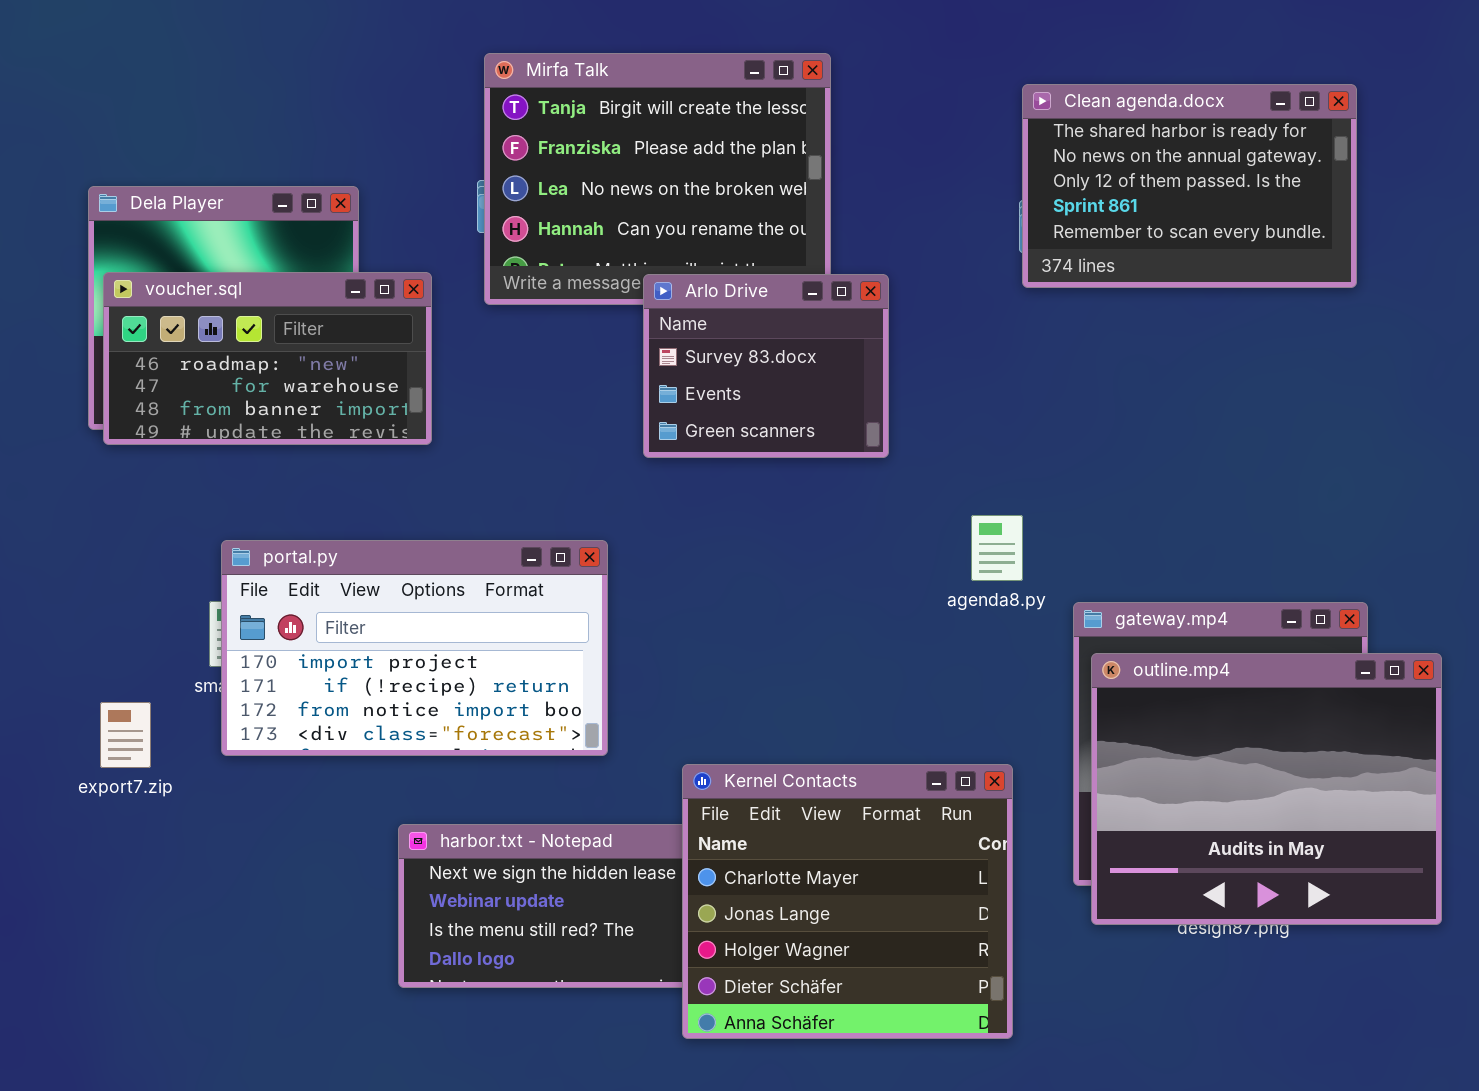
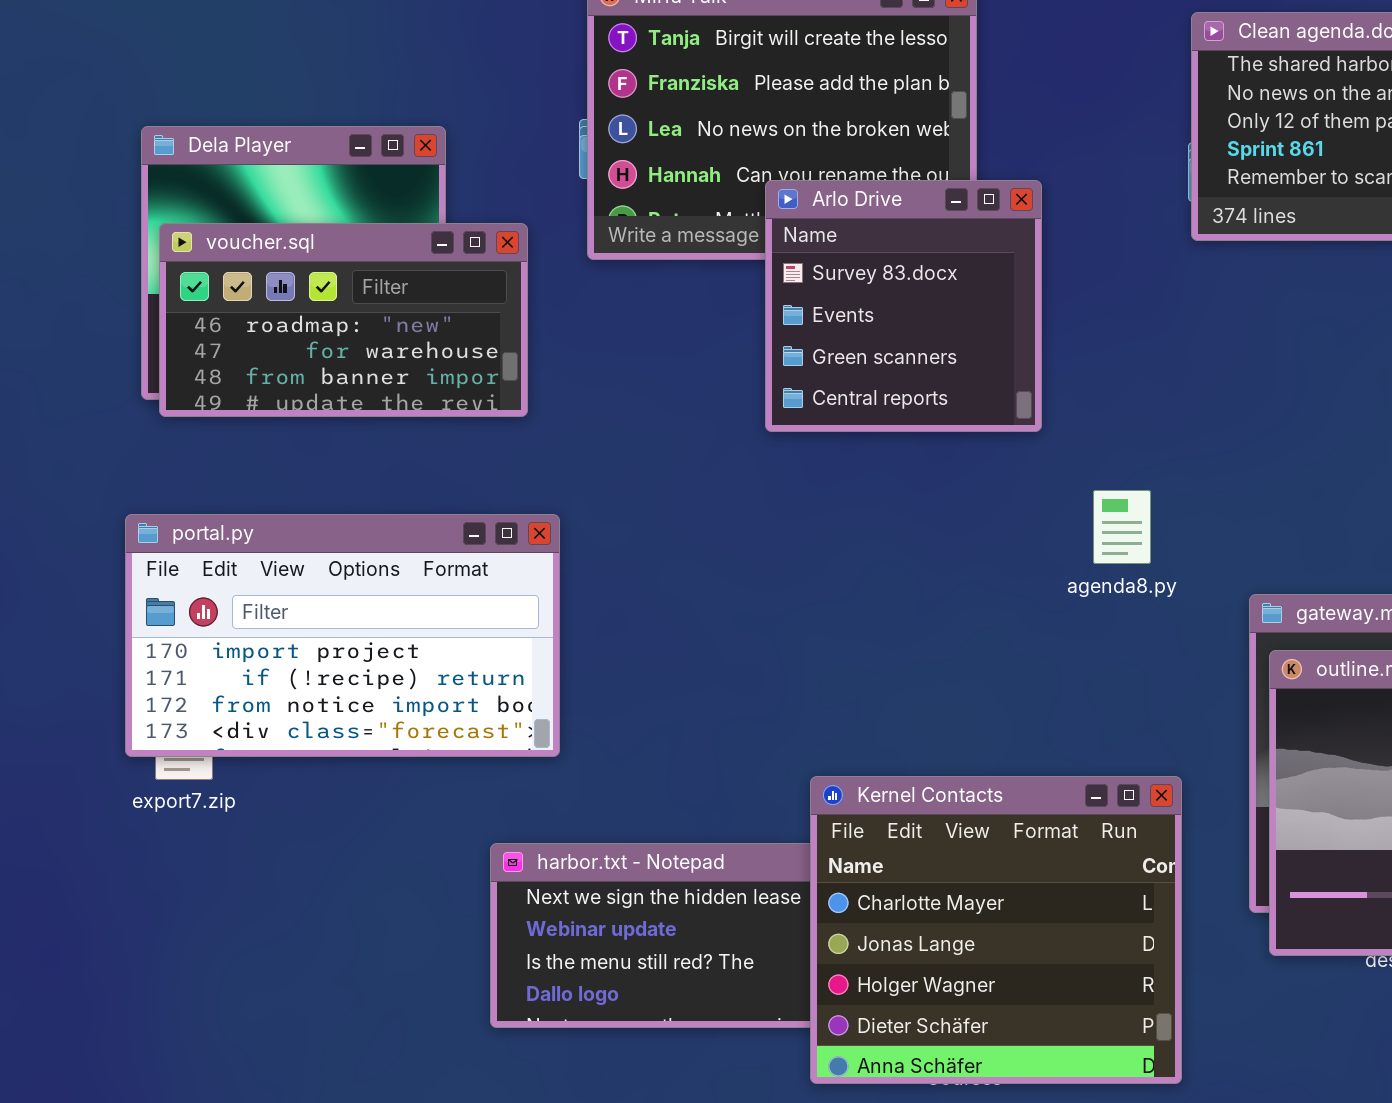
Arlo Drive: [643,274,889,458] -> [765,180,1042,432], resized
agenda8.py: [971,515,1023,581] -> [1093,490,1151,564], moved
portal.py: [221,540,608,756] -> [125,514,560,757], moved

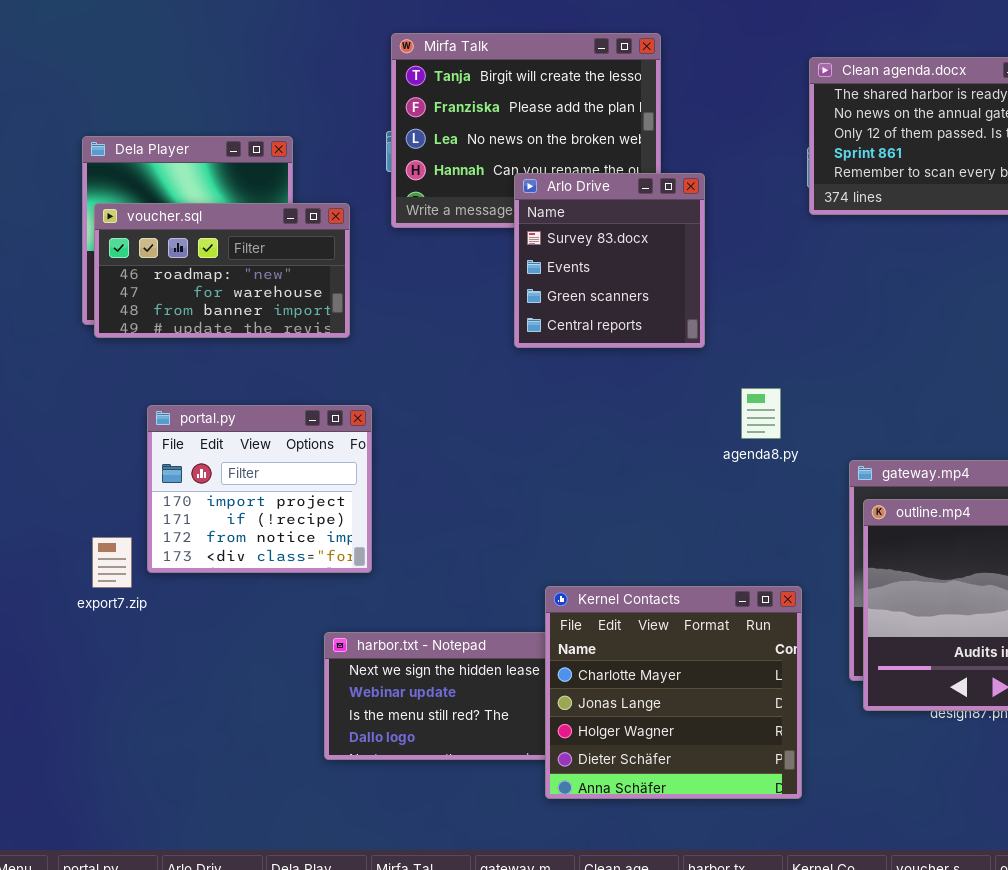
portal.py: [125,514,560,757] -> [147,405,372,573], resized

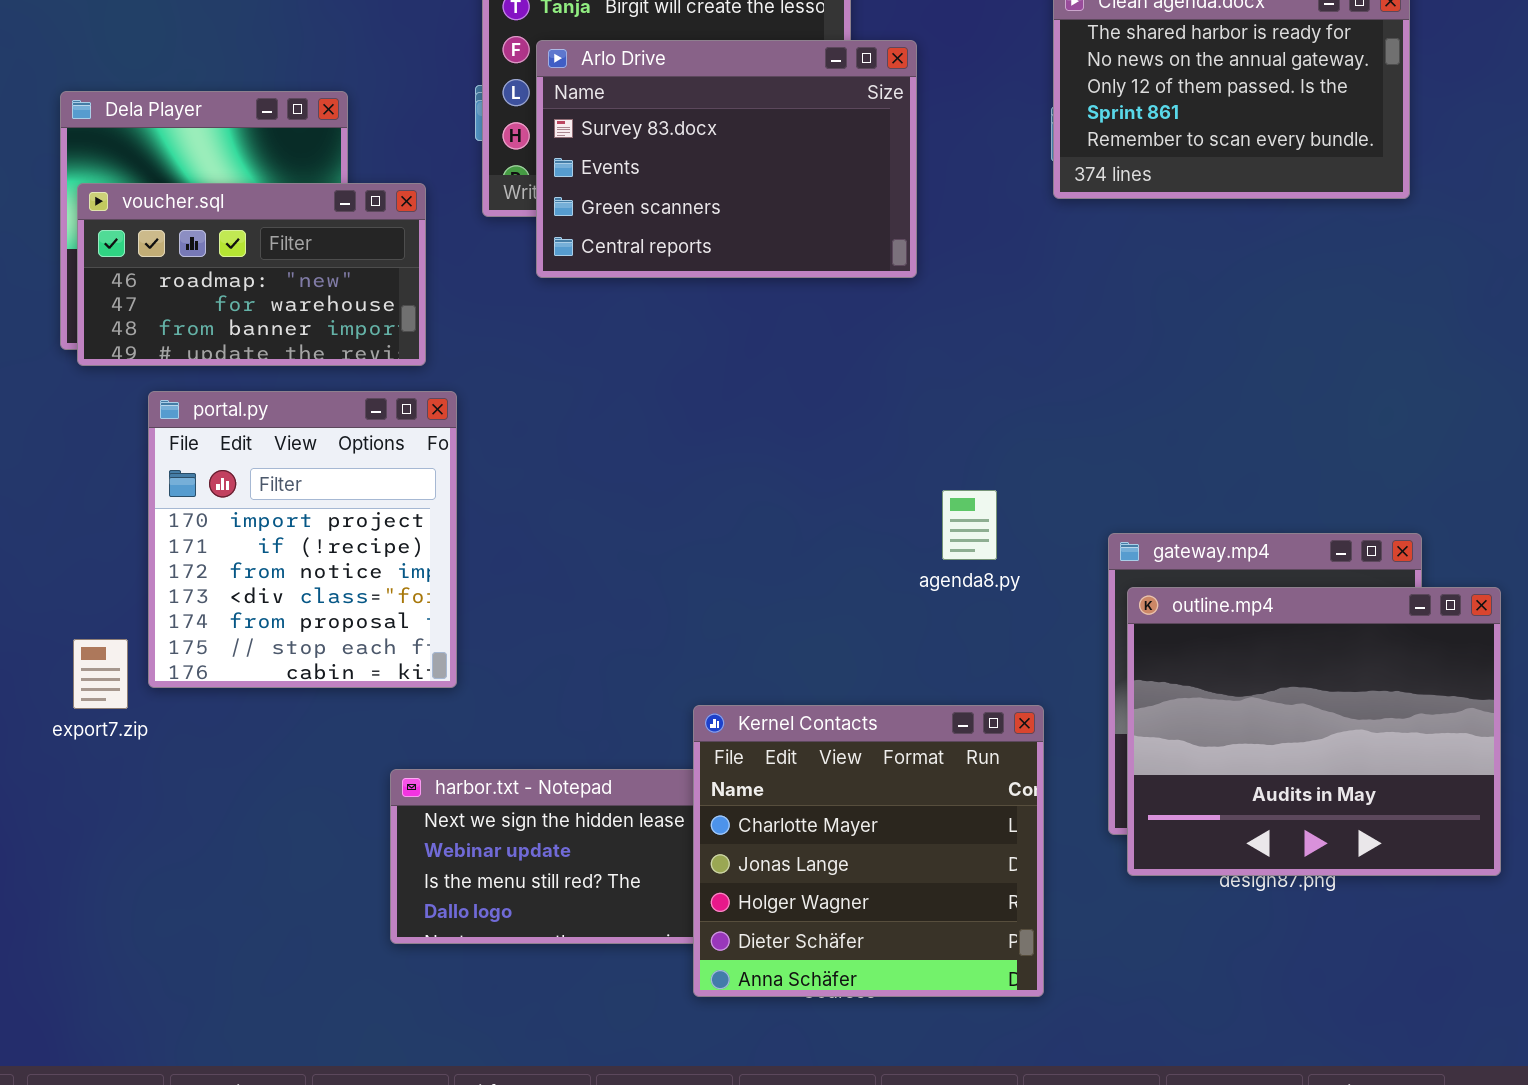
Arlo Drive: [514,173,705,348] -> [536,40,917,278], moved, resized
agenda8.py: [741,388,781,439] -> [942,490,997,560], moved
portal.py: [147,405,372,573] -> [148,391,457,688], resized

